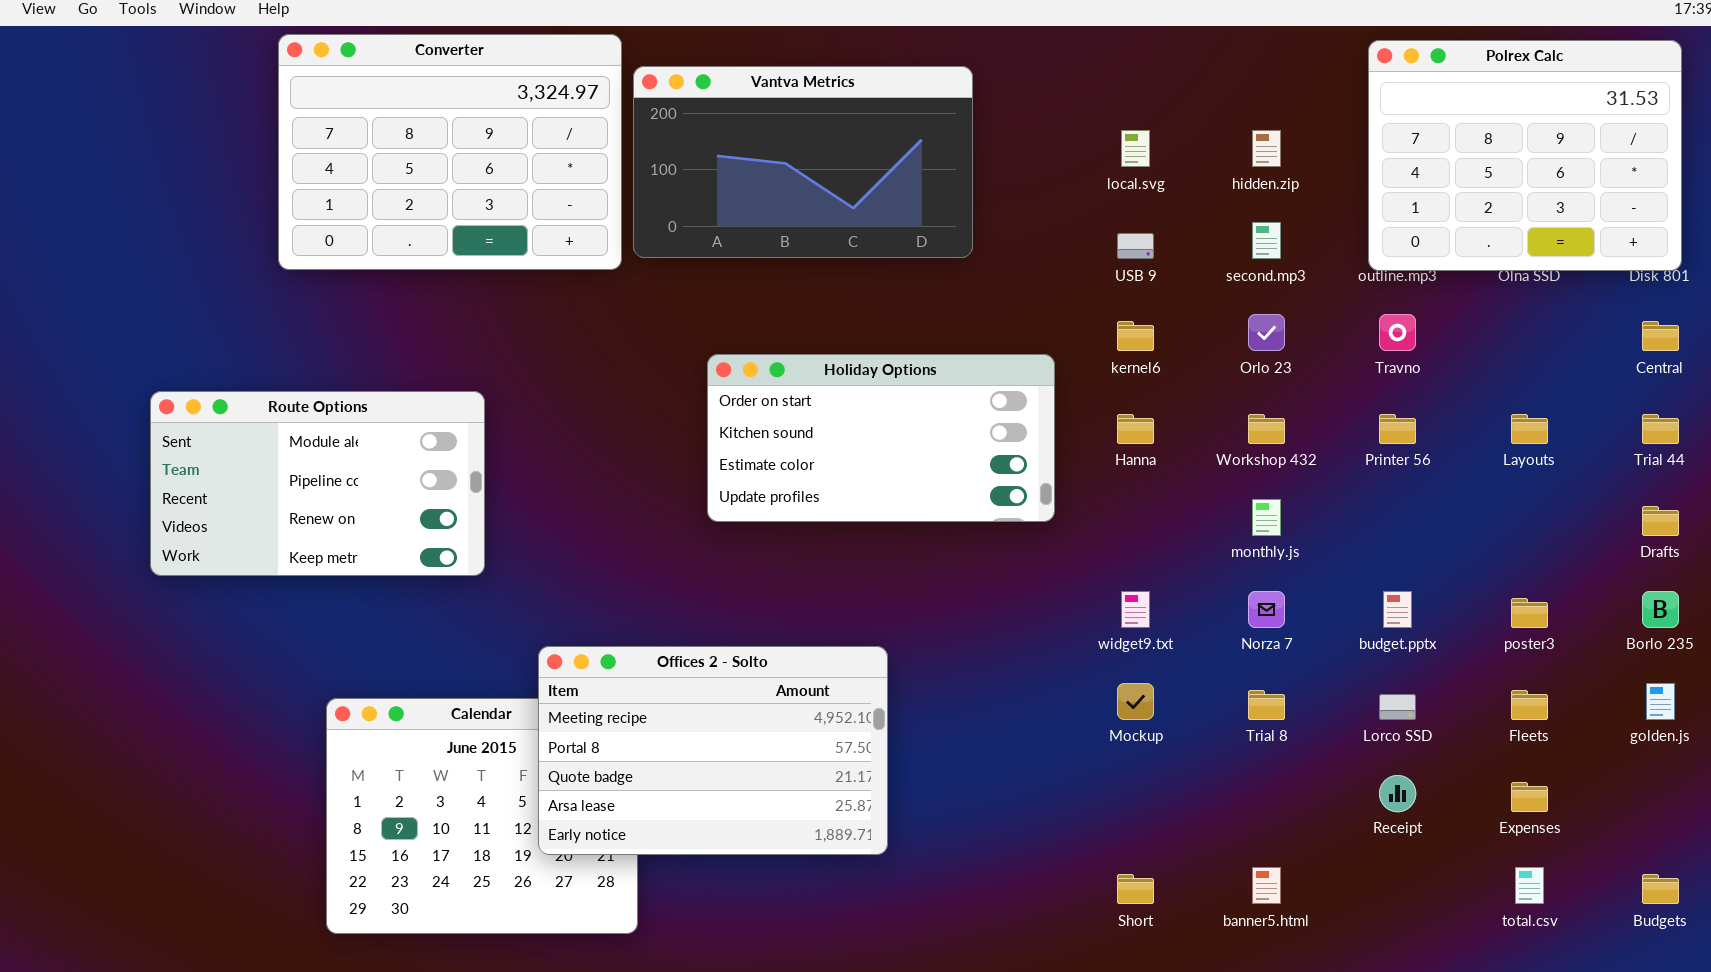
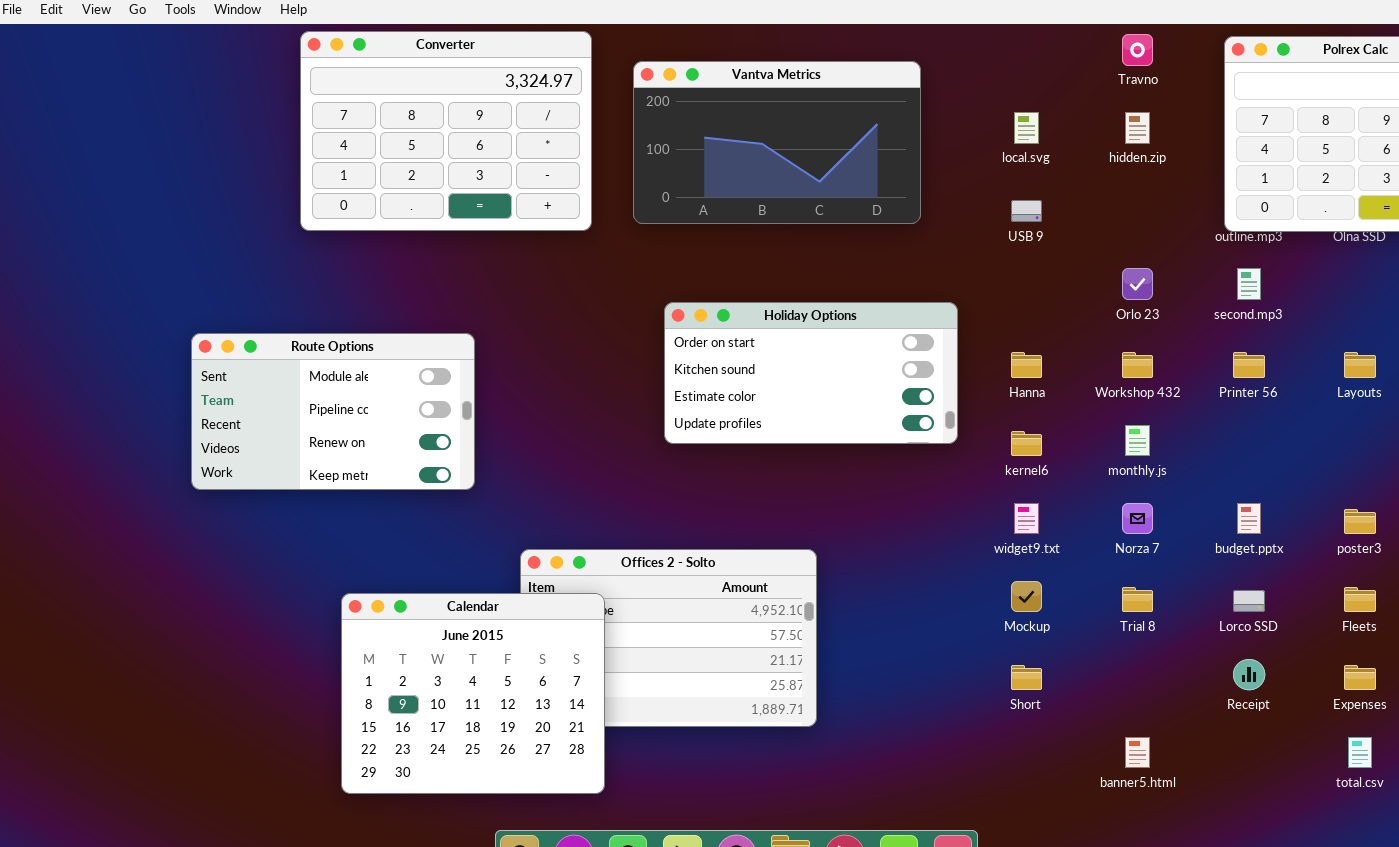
Vantva Metrics: [633,66,973,258] -> [633,61,921,224], moved
second.mp3: [1252,222,1281,259] -> [1237,268,1261,300], moved
Travno: [1379,314,1416,351] -> [1122,34,1153,66], moved
kernel6: [1117,321,1154,351] -> [1011,431,1042,456], moved
Calendar: [326,698,638,934] -> [341,593,605,794], raised
Short: [1117,874,1154,904] -> [1011,665,1042,690], moved

